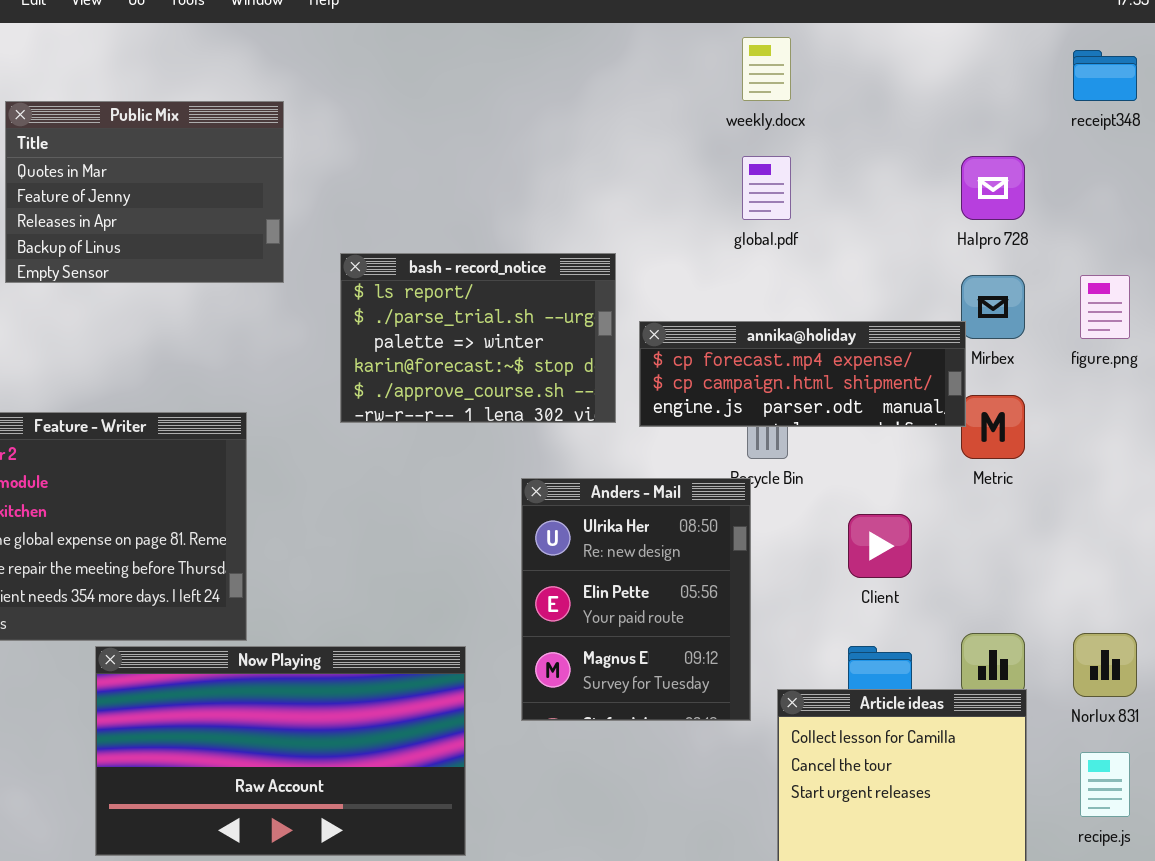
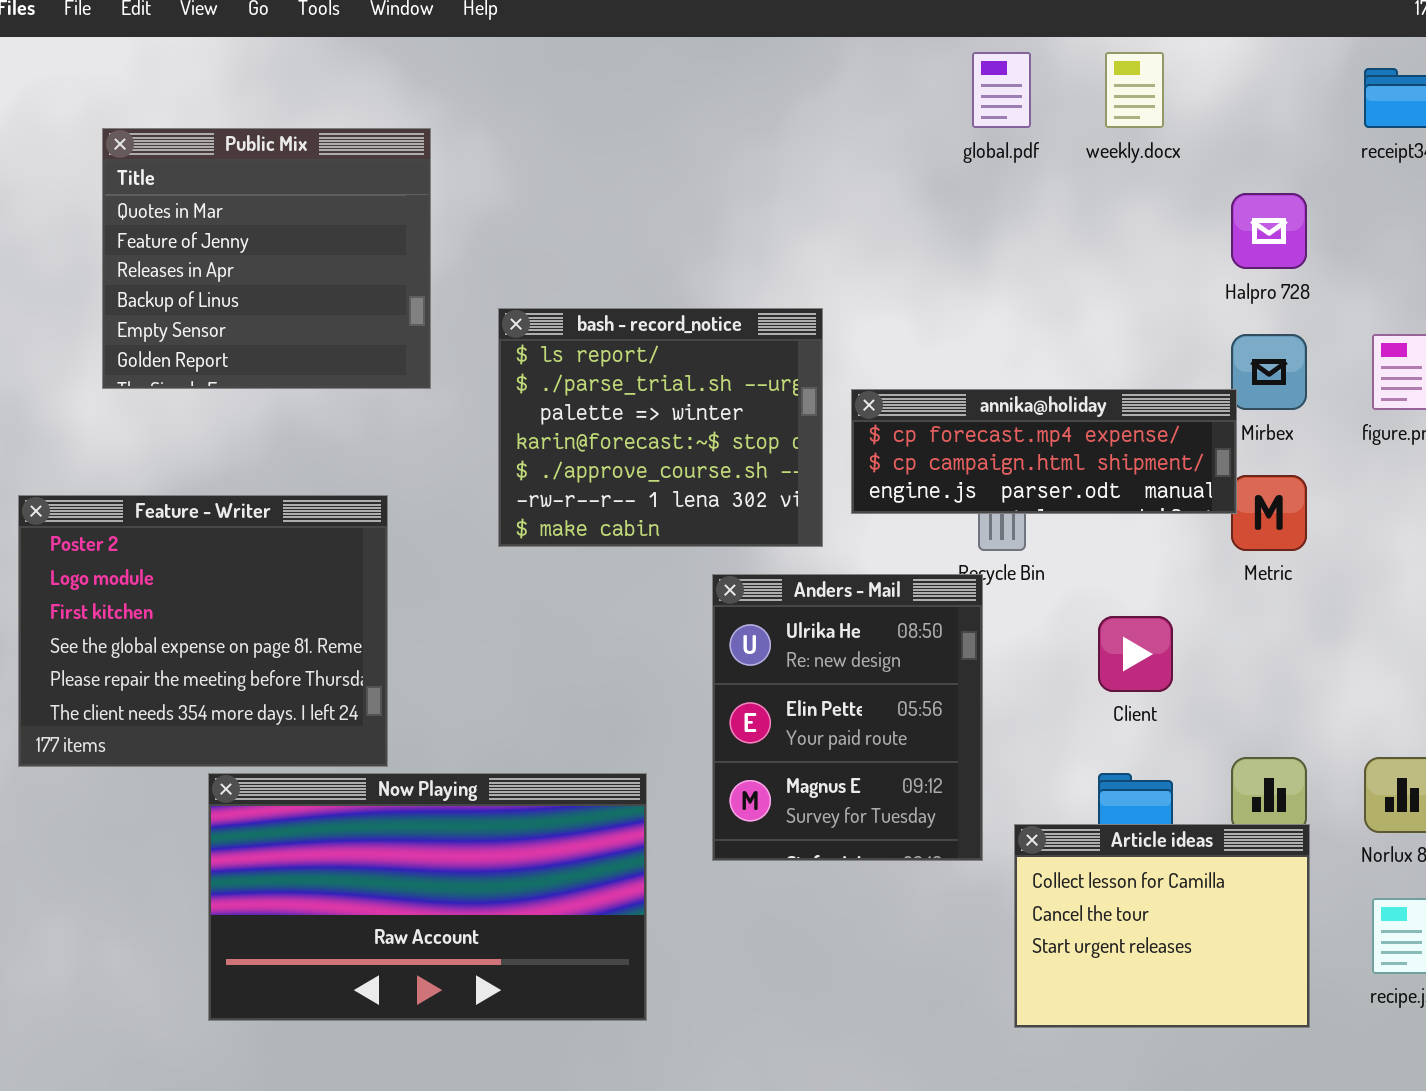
weekly.docx: [742,37,791,101] -> [1105,52,1164,128], moved
Public Mix: [5,101,284,283] -> [102,128,431,389], resized
global.pdf: [742,156,791,220] -> [972,52,1031,128], moved
bash - record_notice: [340,253,616,423] -> [498,308,823,547], resized

